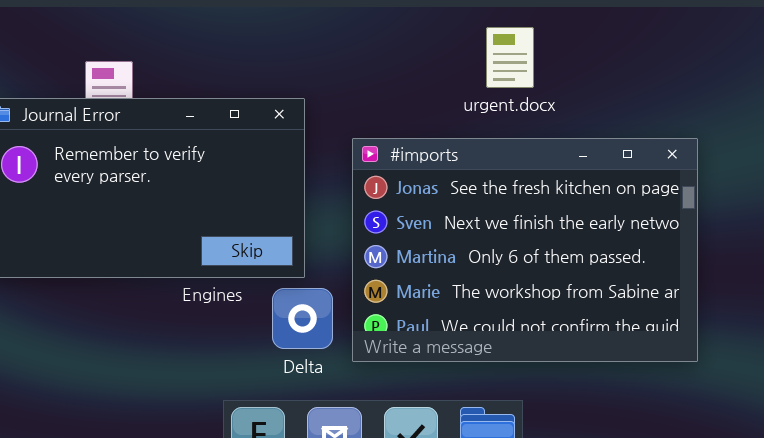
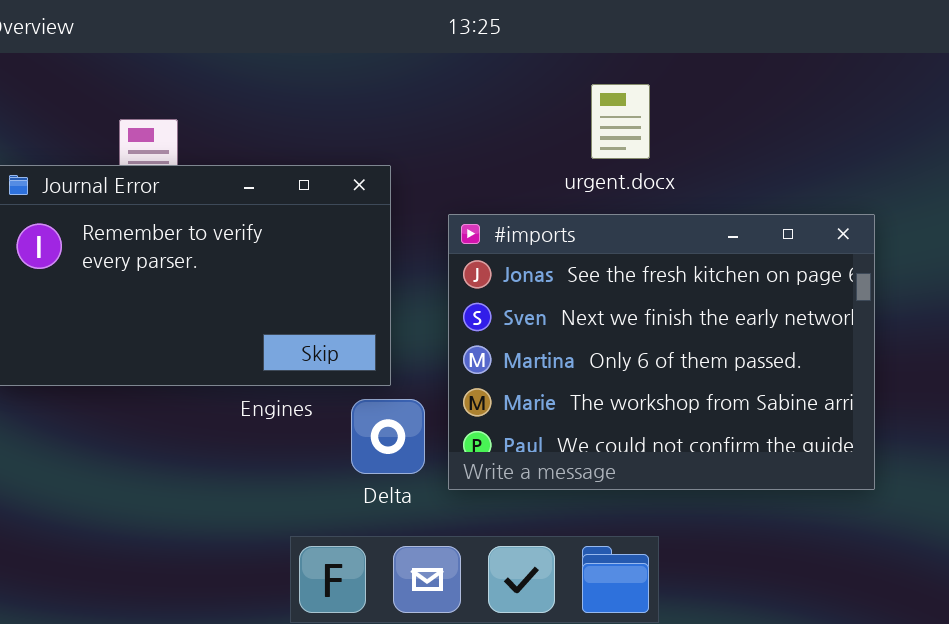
urgent.docx: [486,27,534,88] -> [591,84,650,159], moved

